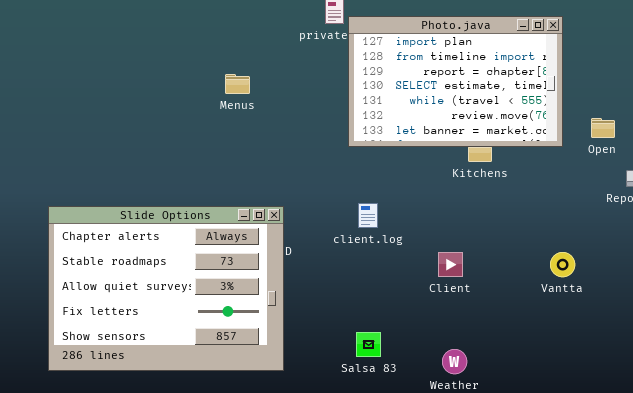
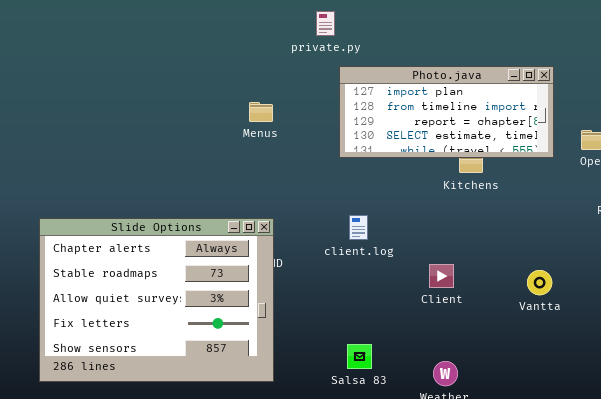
Photo.java: [348,16,563,147] -> [339,66,554,158], resized
Menus: [225,74,250,94] -> [249,102,273,122], moved
Vantta: [550,252,575,277] -> [527,270,552,295], moved

